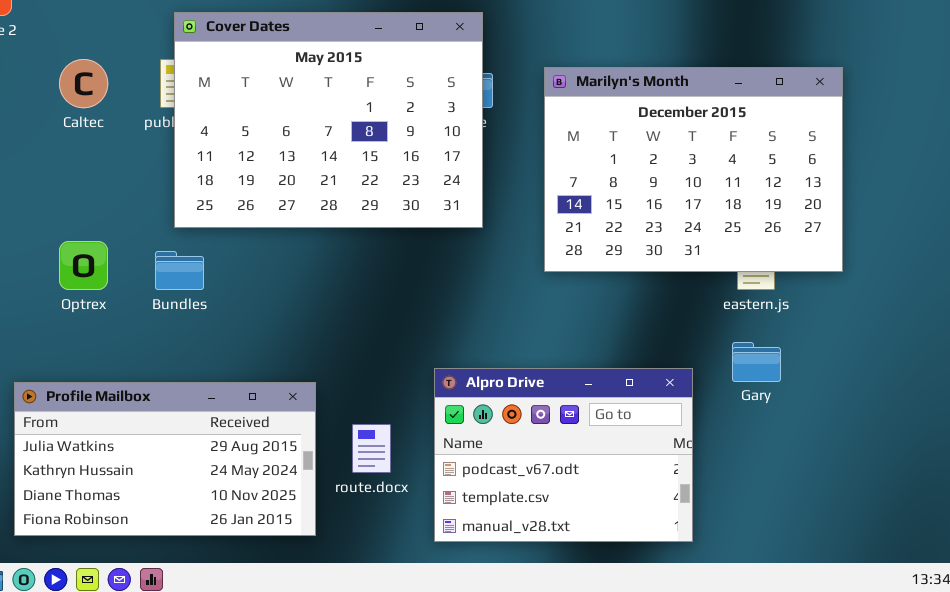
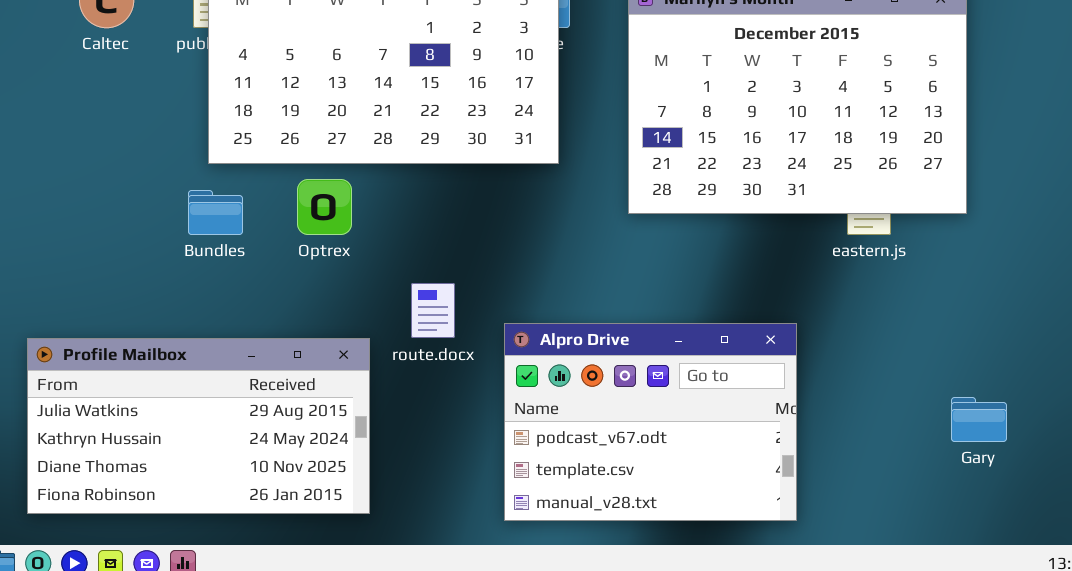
Optrex: [59,241,108,290] -> [297,179,352,235], moved
Gary: [732,342,781,382] -> [951,397,1007,442], moved
route.docx: [352,424,391,473] -> [411,283,455,338], moved

